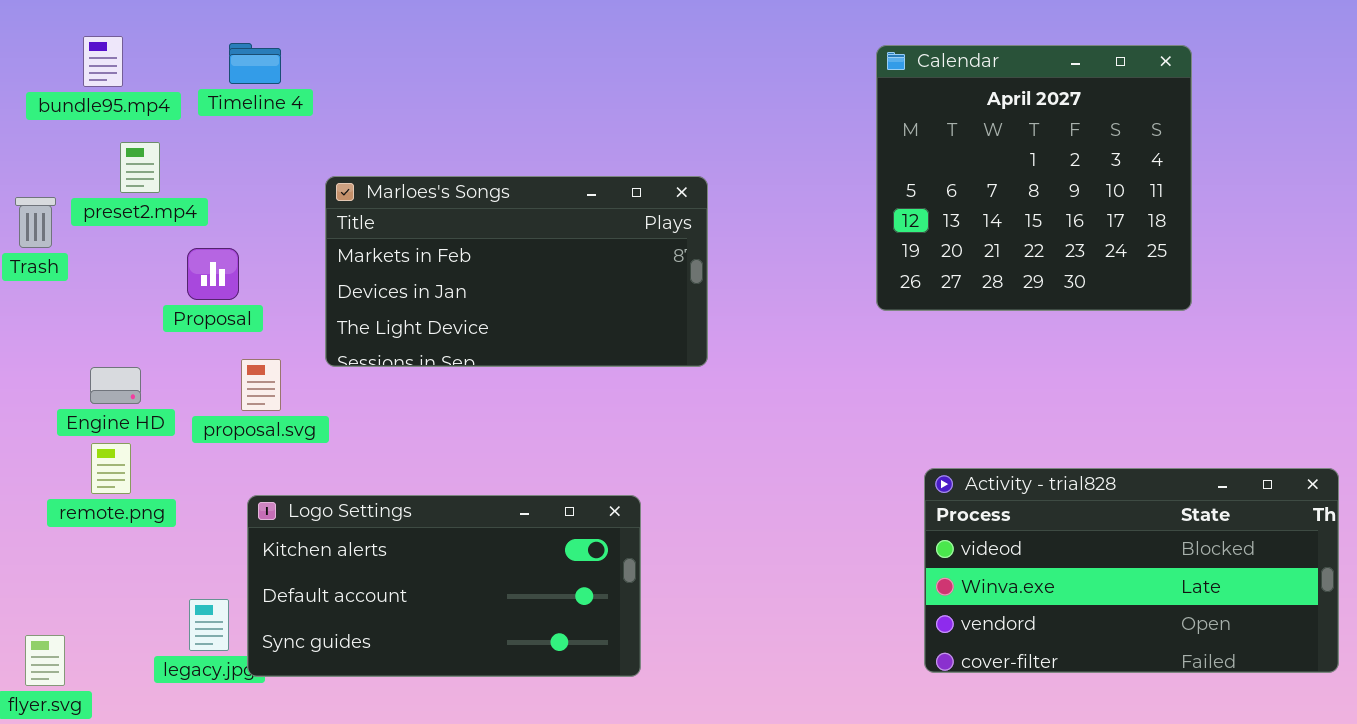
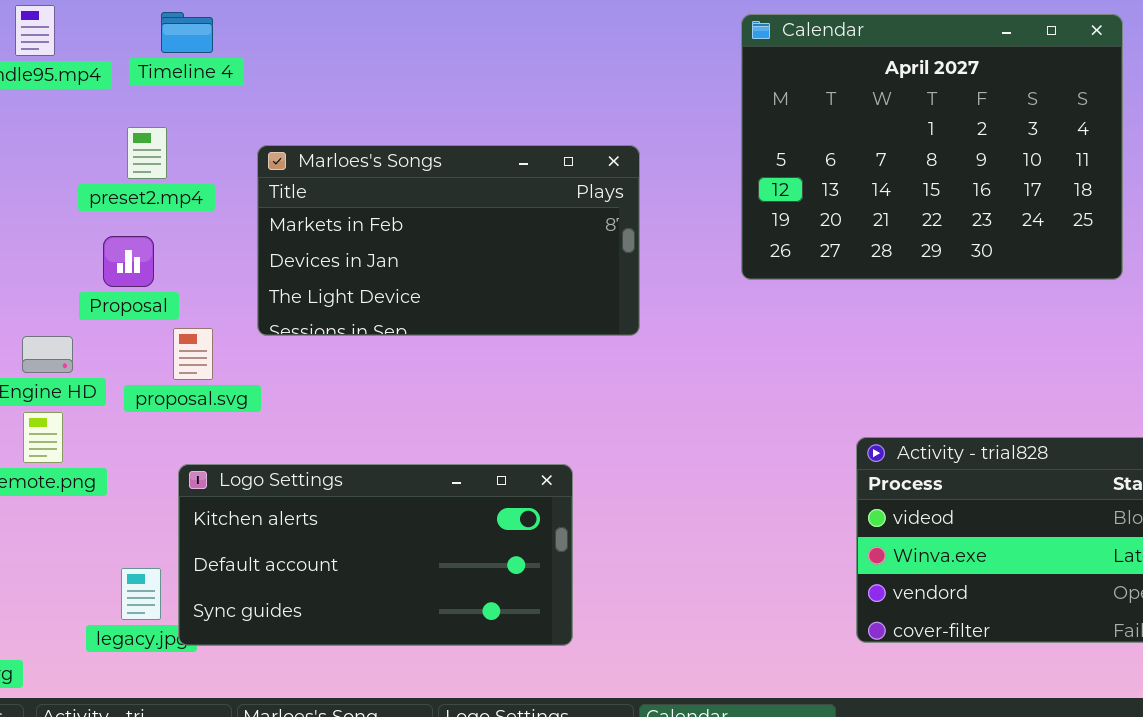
Calendar: [876,45,1192,311] -> [741,14,1123,280], resized
preset2.mp4: [120,142,160,193] -> [127,127,167,179], moved
Proposal: [187,248,239,300] -> [103,236,154,287], moved

